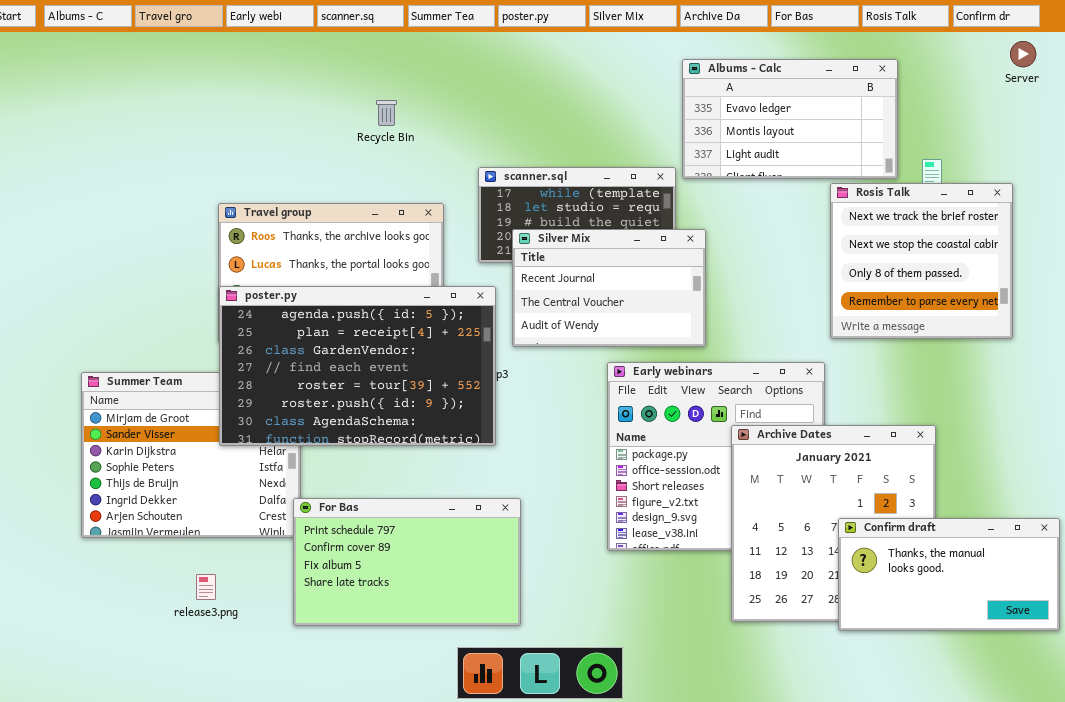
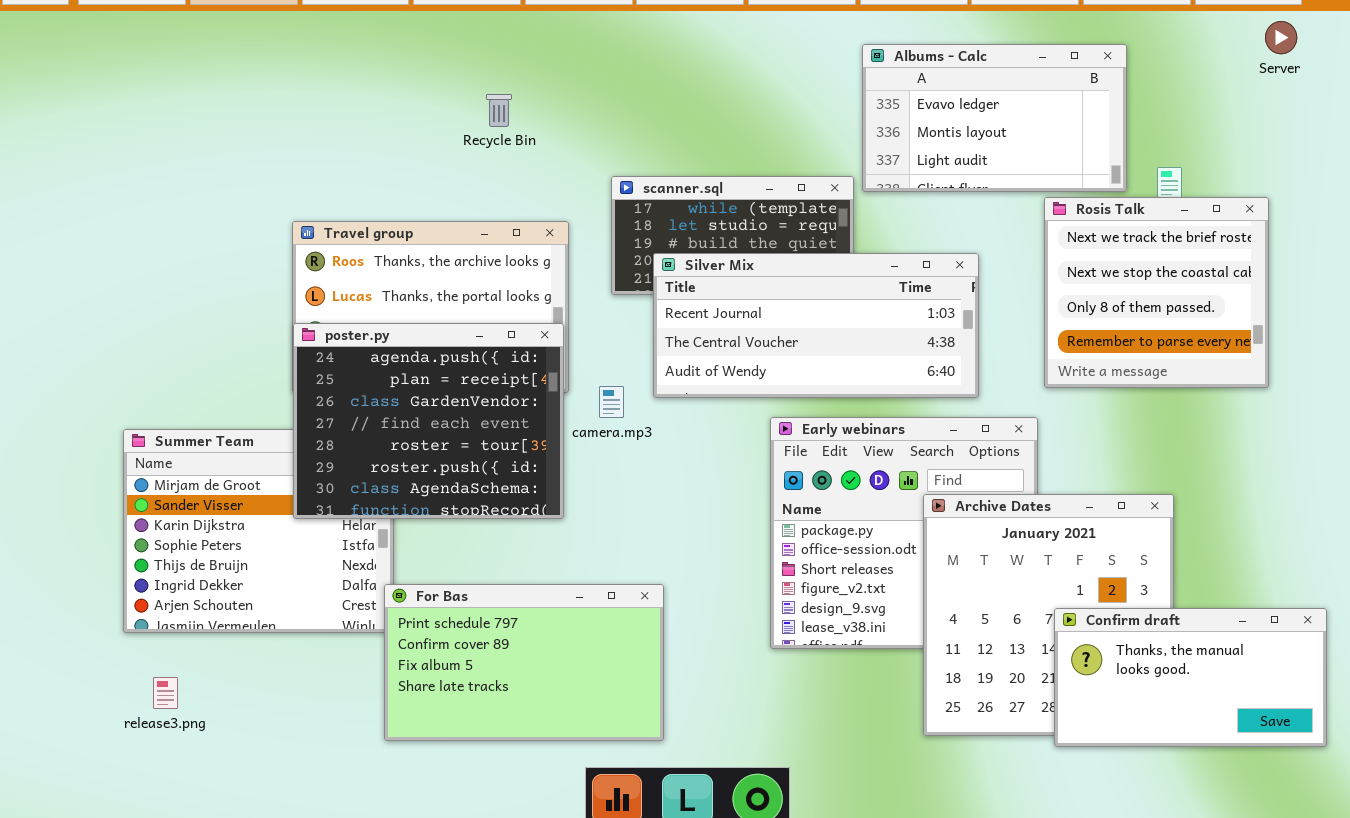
Silver Mix: [512,229,706,347] -> [653,253,979,398], resized
poster.py: [219,286,496,446] -> [293,323,564,519], resized
release3.png: [196,574,216,600] -> [153,677,178,709], moved

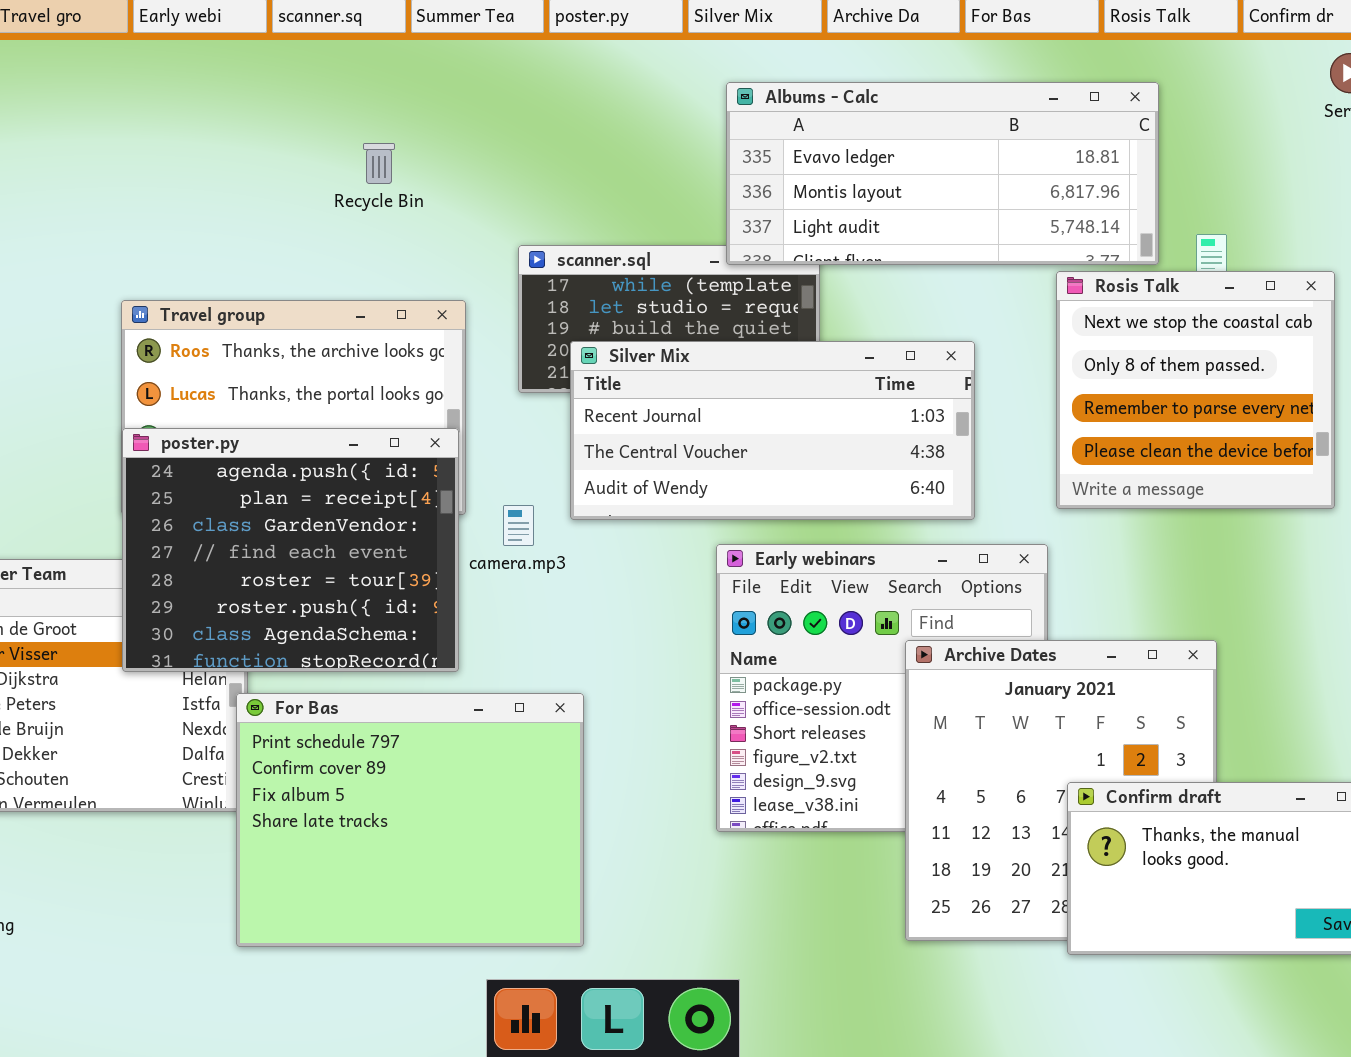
Albums - Calc: [862,44,1127,192] -> [726,82,1159,265], resized
Rosis Talk: [1044,197,1269,388] -> [1056,271,1335,509], scrolled down 1 row
For Bas: [384,584,664,741] -> [236,693,584,947], resized

